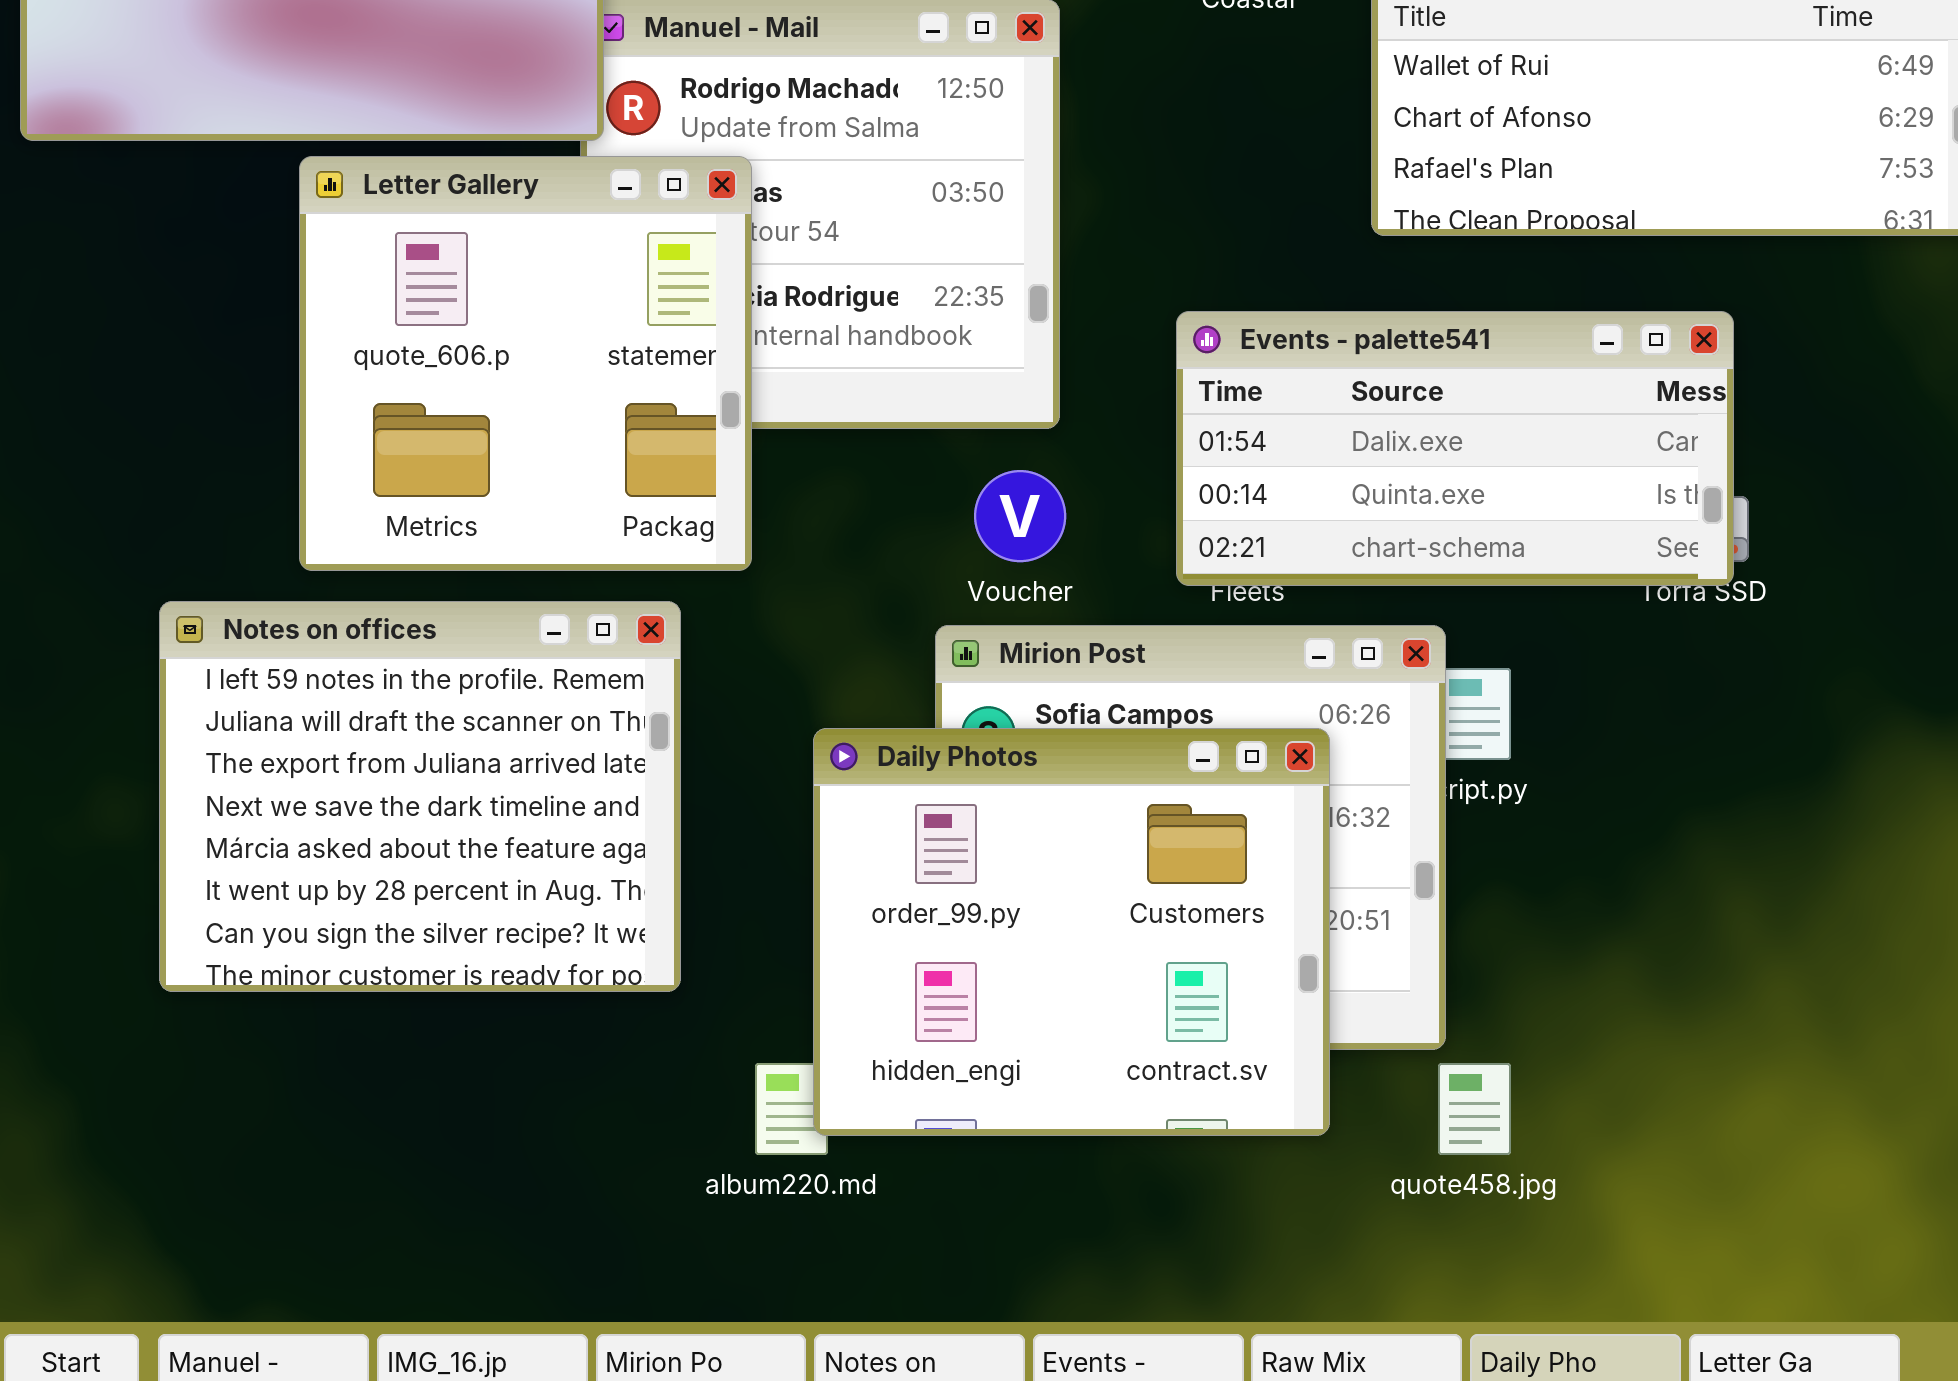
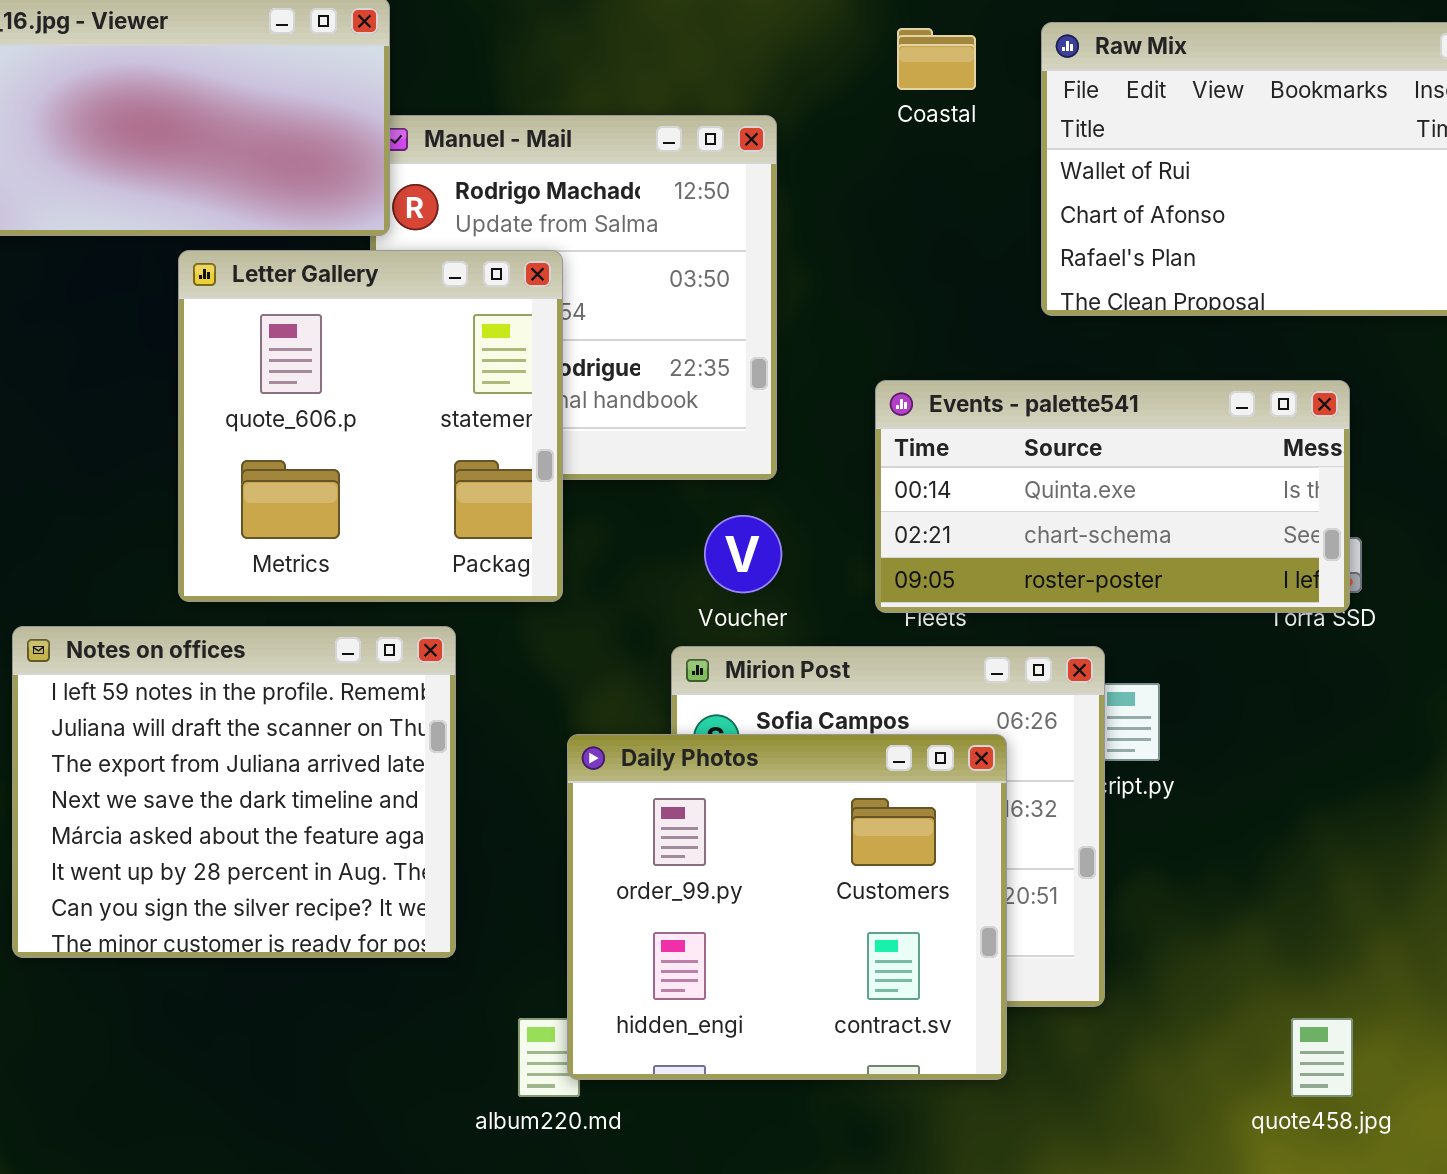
Letter Gallery: [299,156,752,571] -> [178,250,563,602], moved
Events - palette541: [1176,311,1734,586] -> [875,380,1350,613], scrolled down 1 row
quote458.jpg: [1438,1063,1511,1155] -> [1291,1018,1353,1097], moved

